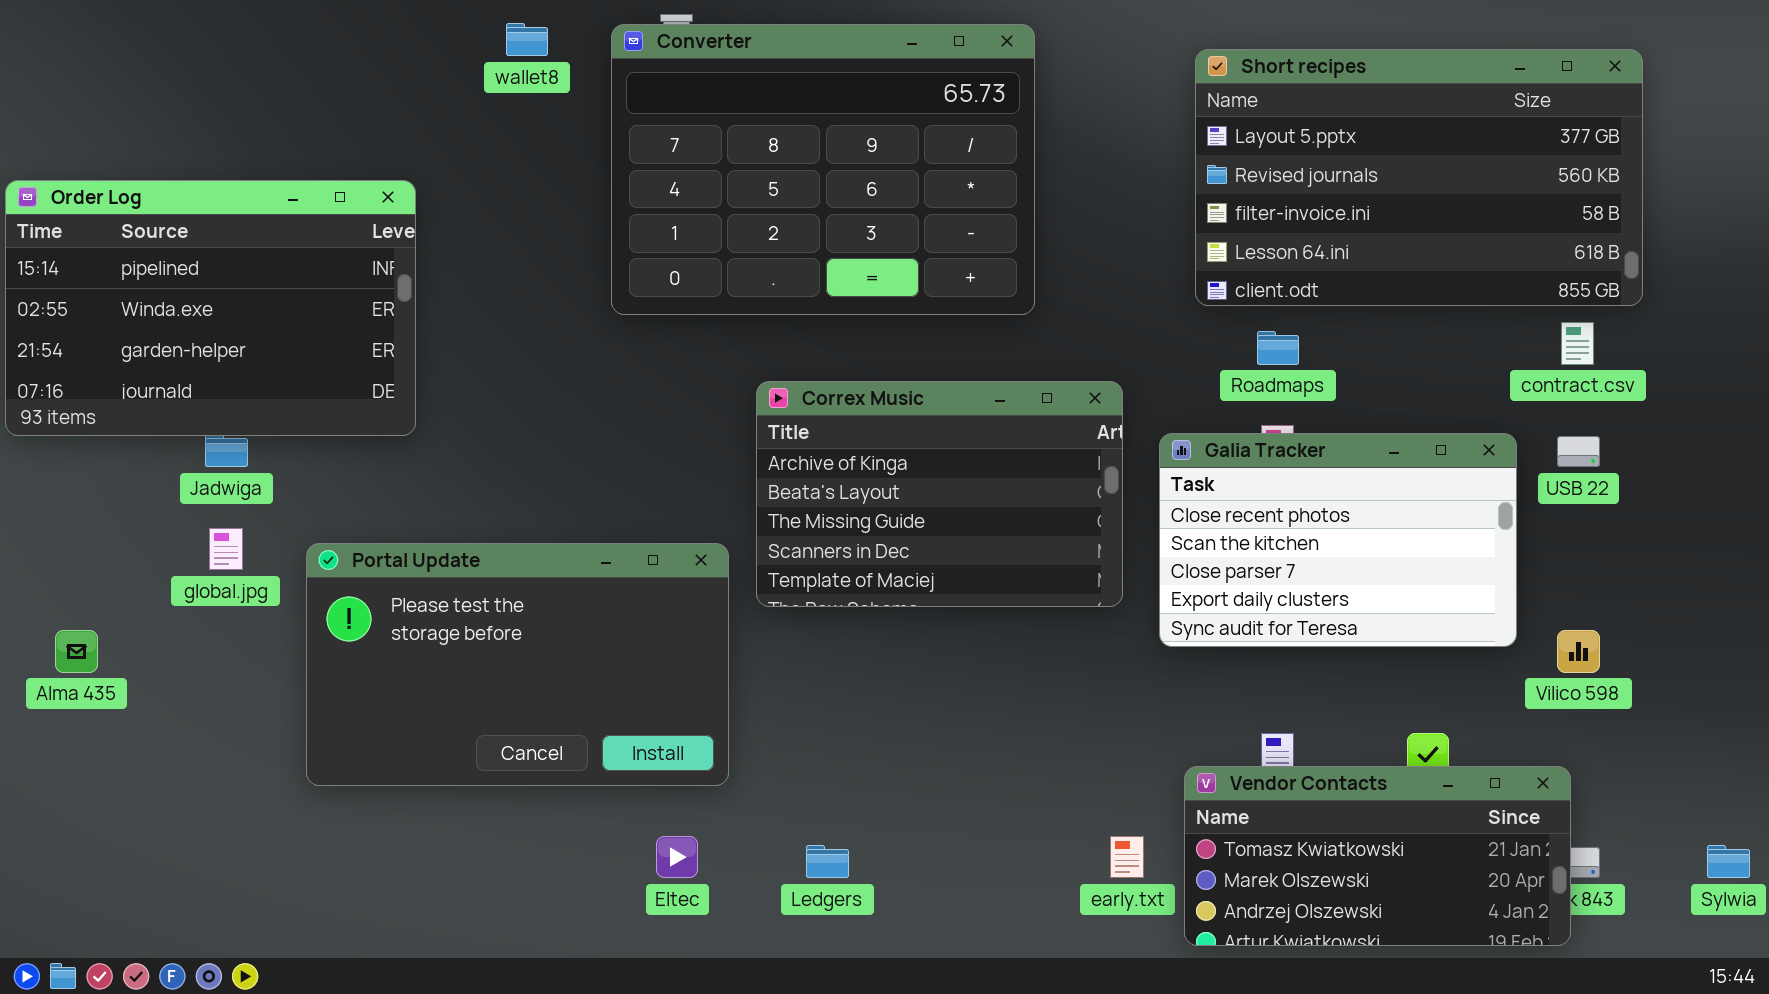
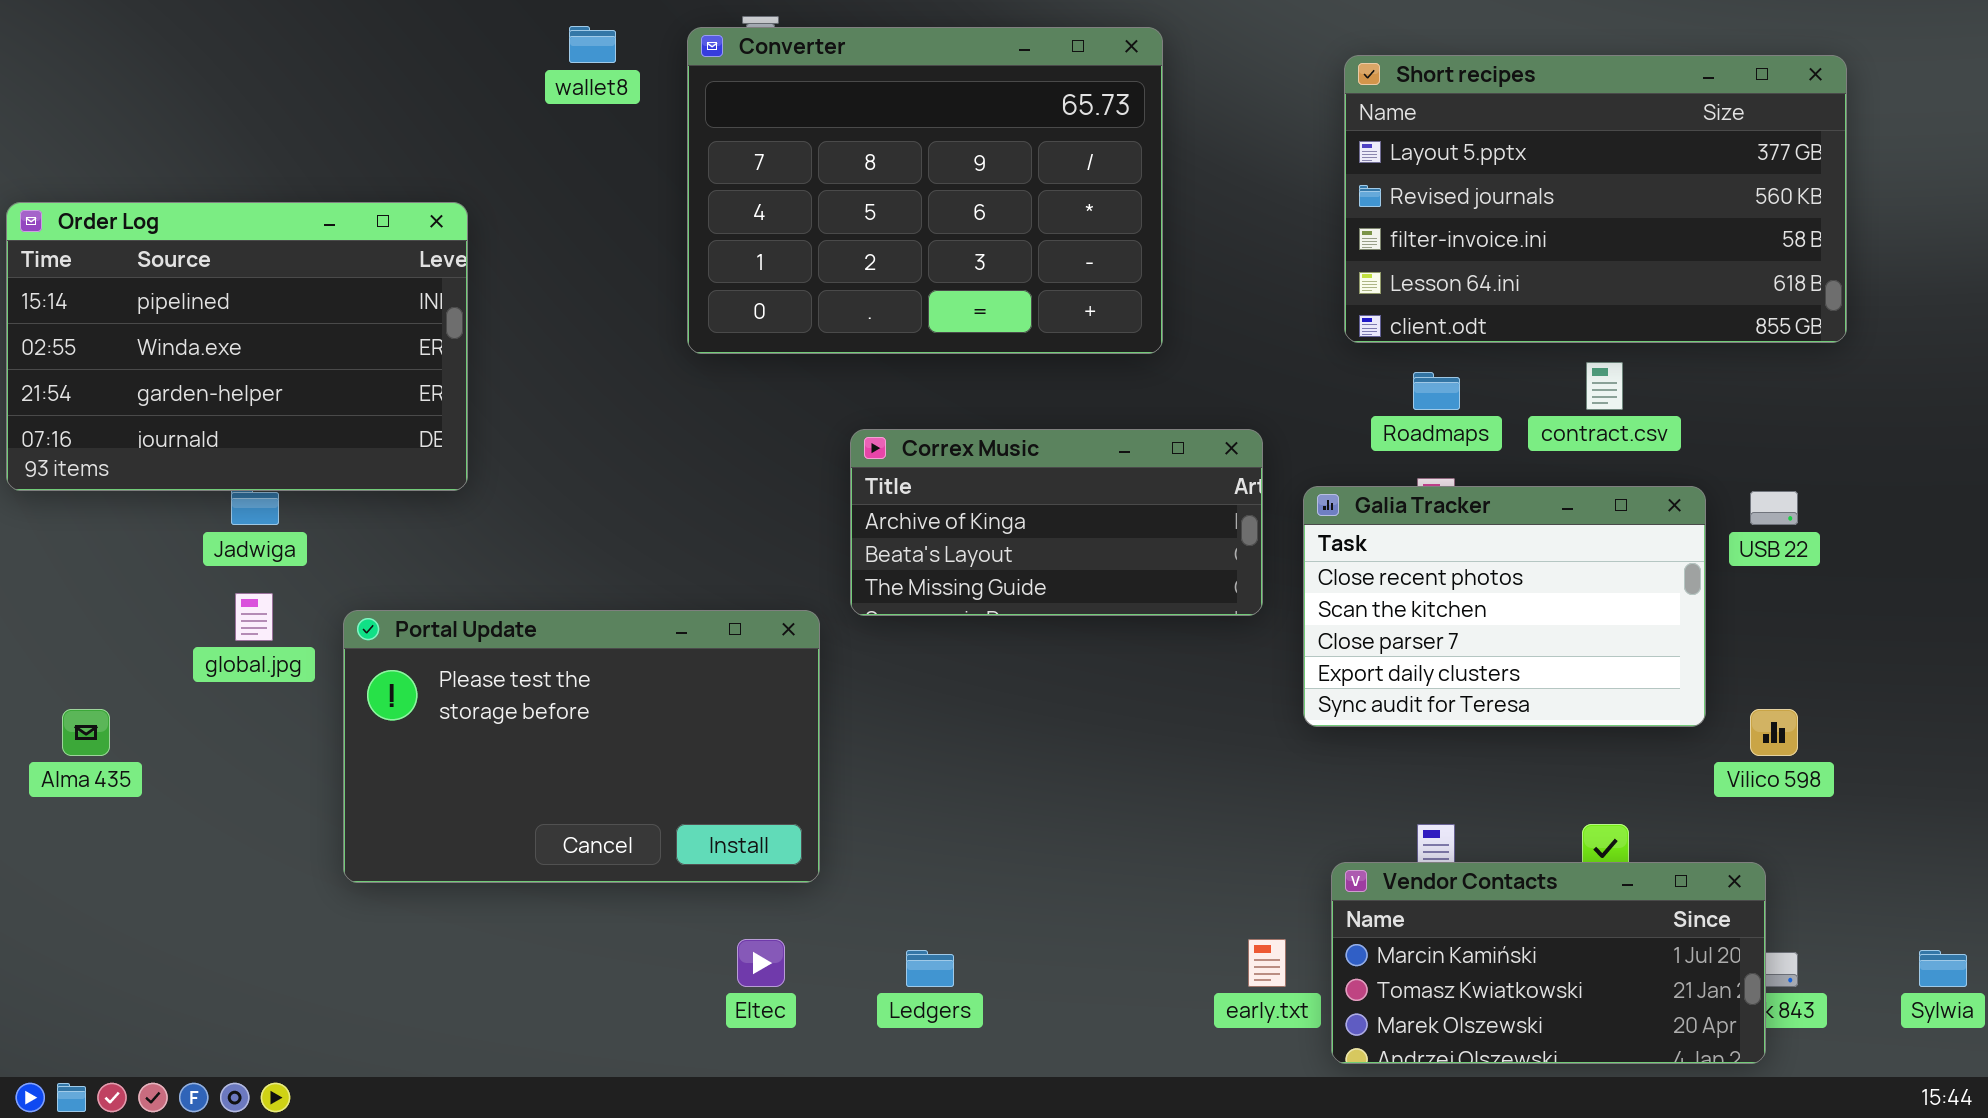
contract.csv: [1561,322,1594,365] -> [1586,362,1623,410], moved
Correx Music: [756,381,1123,607] -> [850,429,1263,616], resized
Vendor Contacts: [1184,766,1571,946] -> [1331,862,1766,1064], scrolled up 1 row

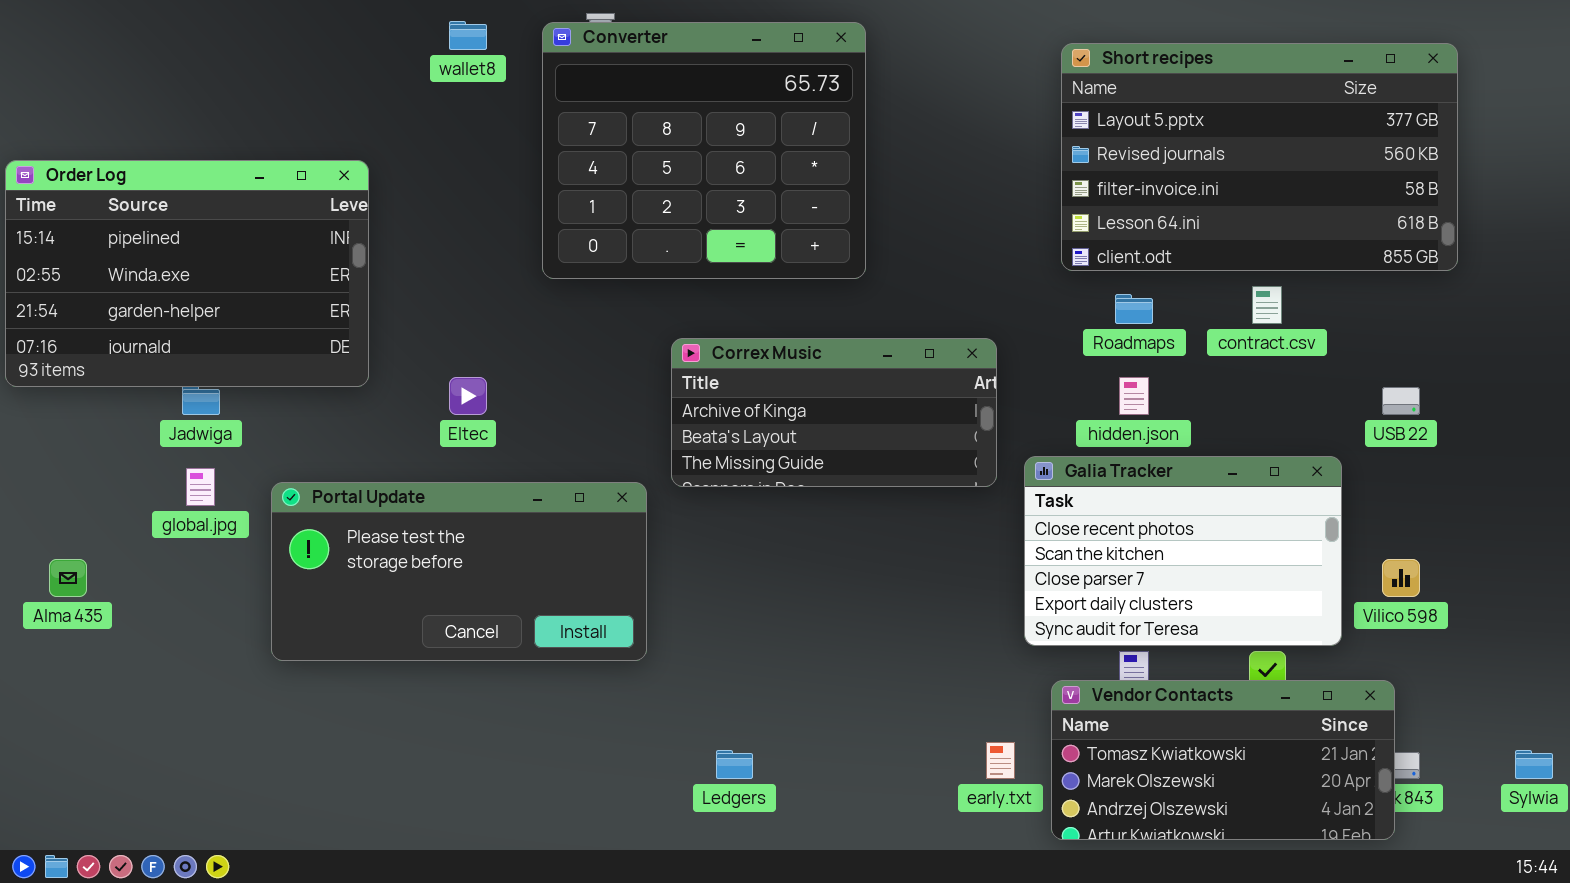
Converter: [687,27,1163,354] -> [542,22,866,279], resized
Galia Tracker: [1303,486,1706,727] -> [1024,456,1342,646], moved
Portal Update: [343,610,820,883] -> [271,482,647,661], resized
Vendor Contacts: [1331,862,1766,1064] -> [1051,680,1395,840], scrolled down 1 row
Eltec: [737,939,785,987] -> [449,377,487,415], moved

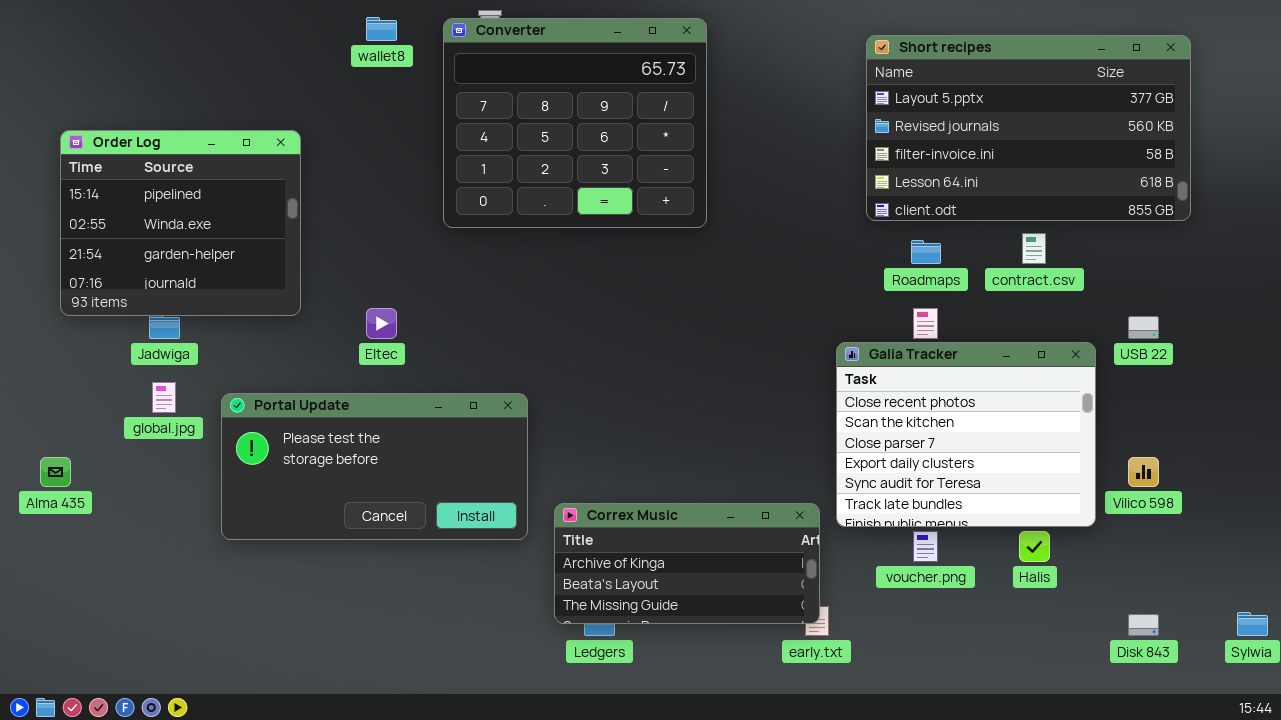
Order Log: [5,160,369,387] -> [60,130,301,316], resized
Correx Music: [671,338,997,487] -> [554,503,820,624], moved
Galia Tracker: [1024,456,1342,646] -> [836,342,1096,527], resized
Vendor Contacts: [1051,680,1395,840] -> none, closed

